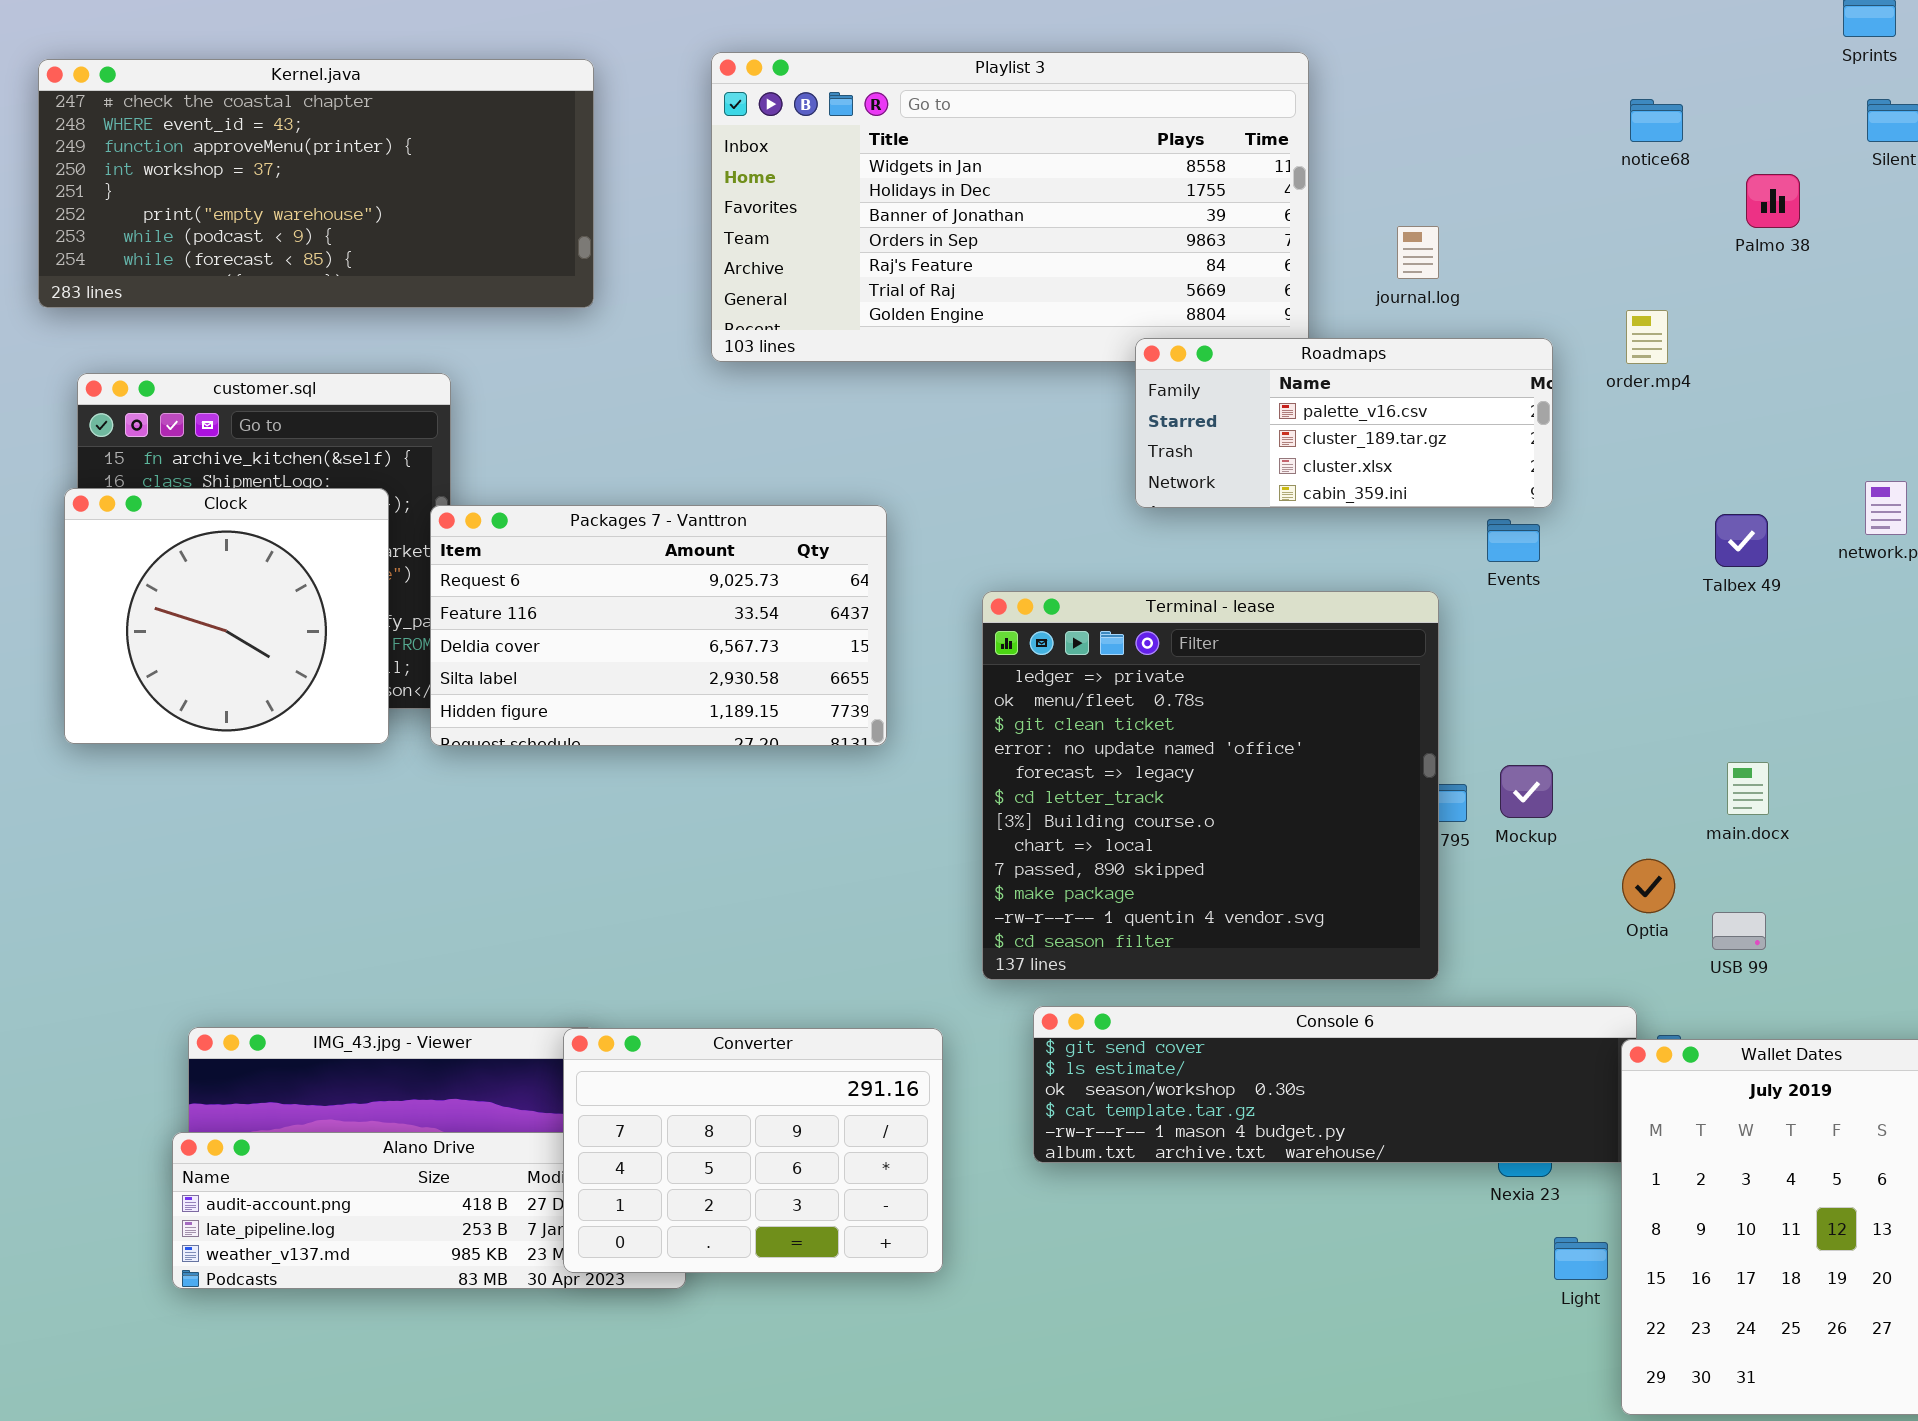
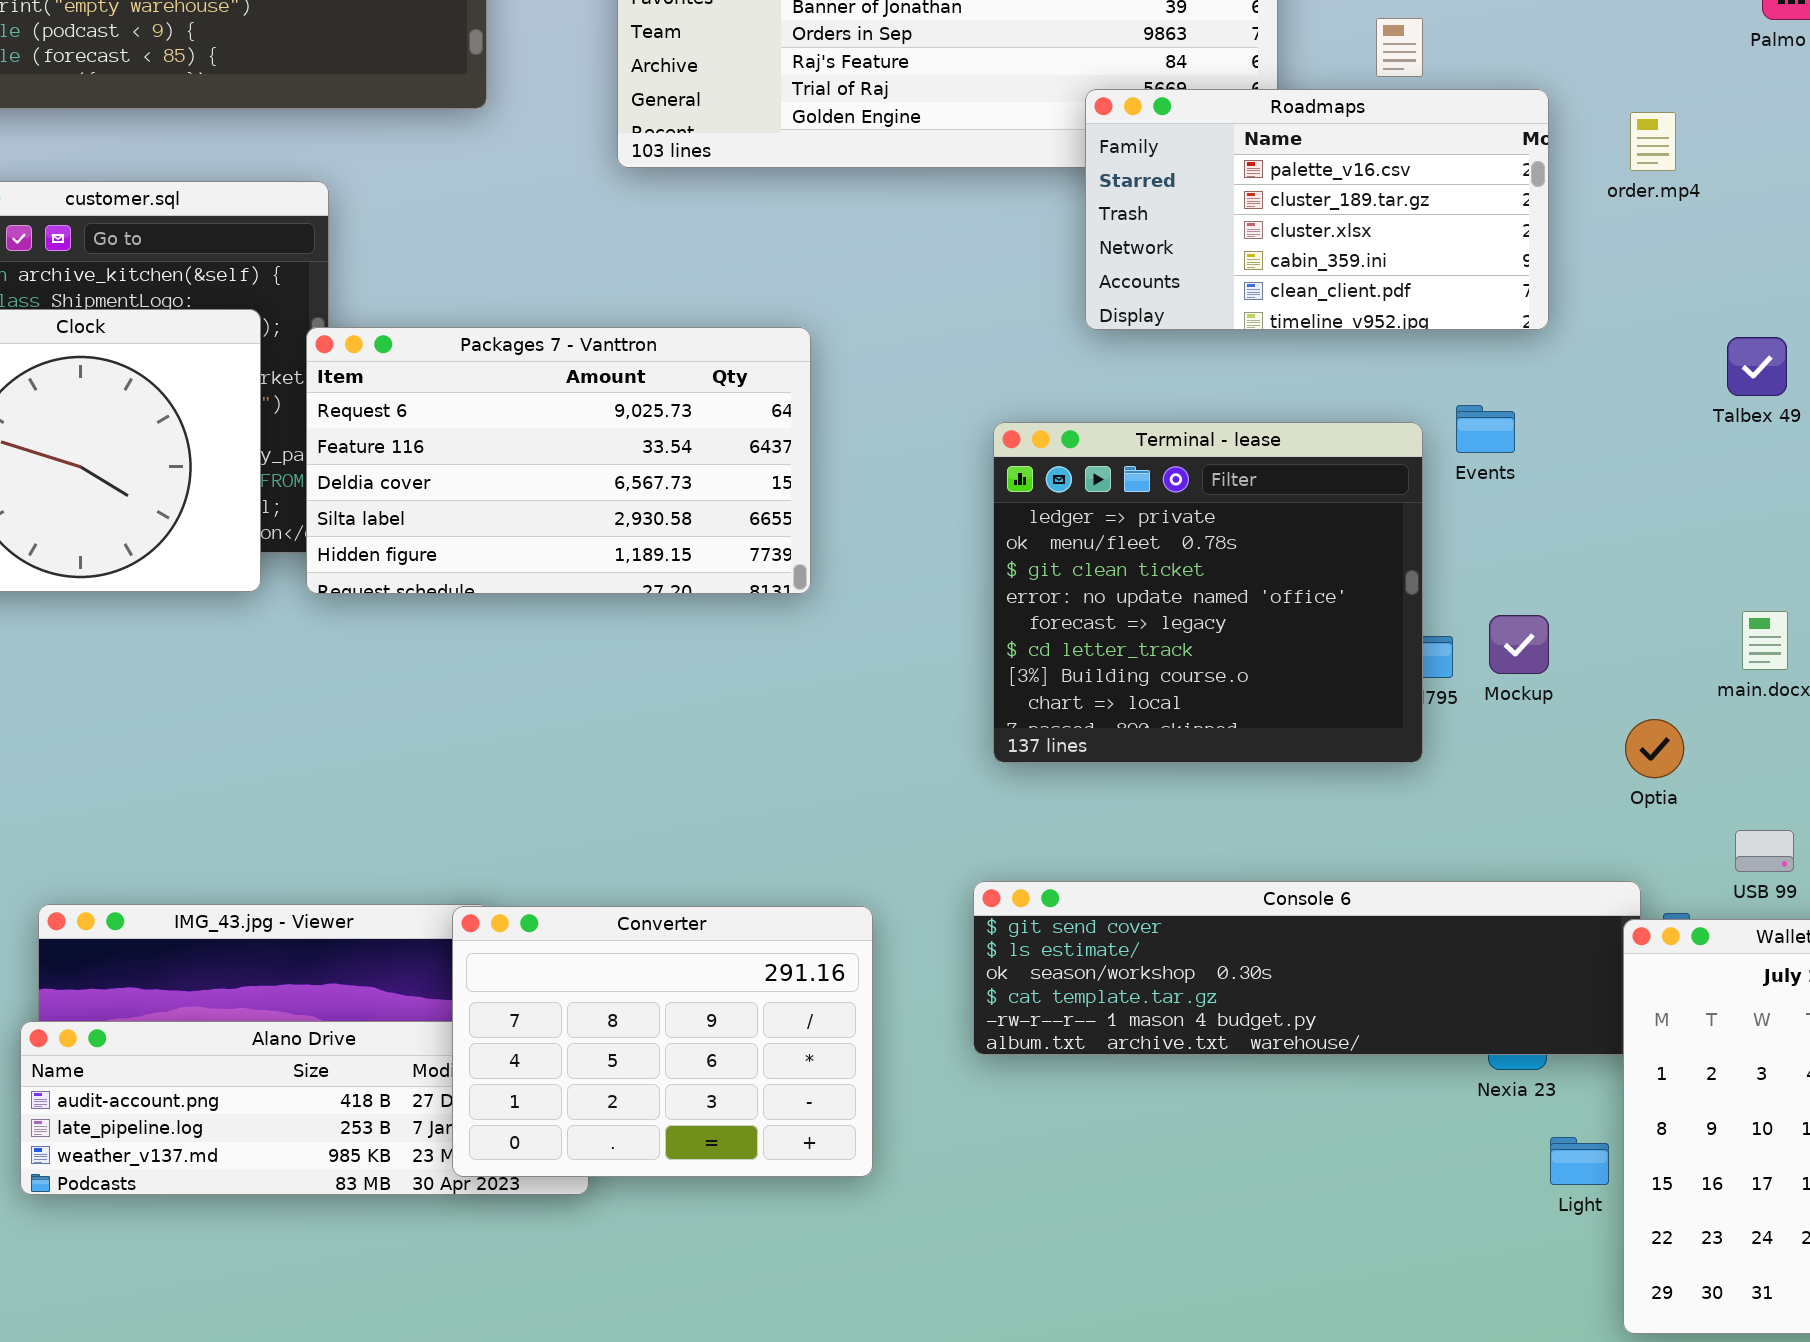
Roadmaps: [1135,338,1553,508] -> [1085,89,1549,330], resized
Events: [1487,519,1540,562] -> [1456,405,1515,453], moved
Terminal - lease: [982,591,1439,980] -> [993,422,1423,763], resized
USB 99: [1712,912,1766,950] -> [1735,830,1794,872], moved

